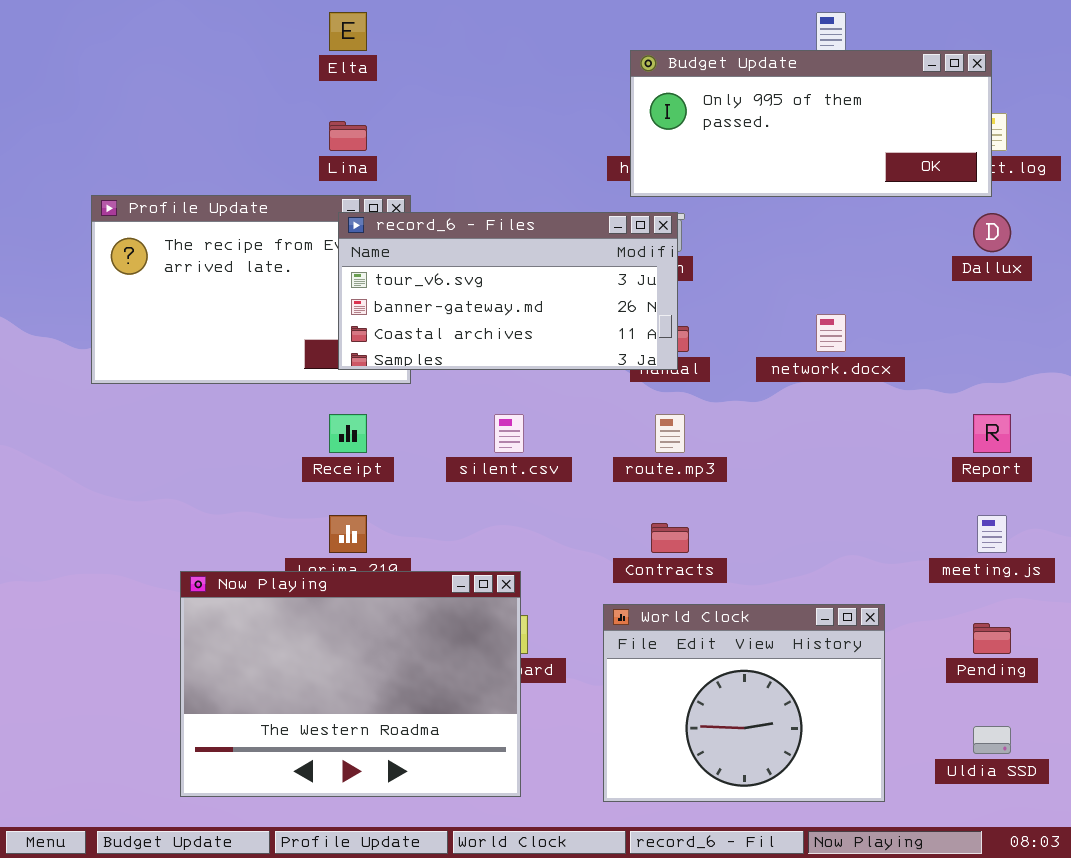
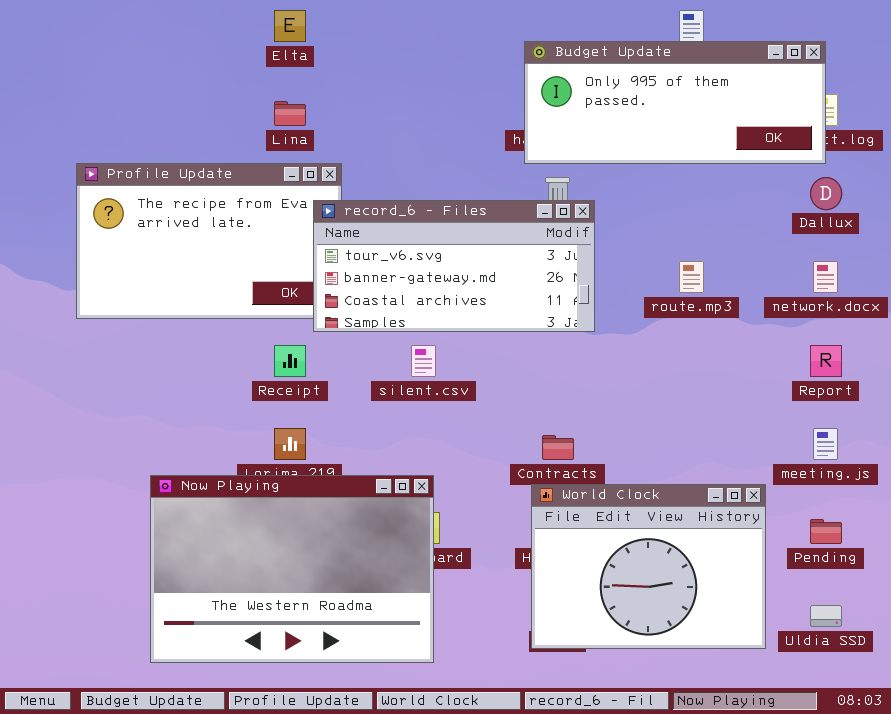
record_6 - Files: [338,212,678,370] -> [313,200,595,332], moved
network.docx: [816,314,846,352] -> [813,261,838,293], moved
route.mp3: [655,414,685,453] -> [679,261,704,293], moved
World Clock: [603,604,885,802] -> [531,484,766,649], moved

